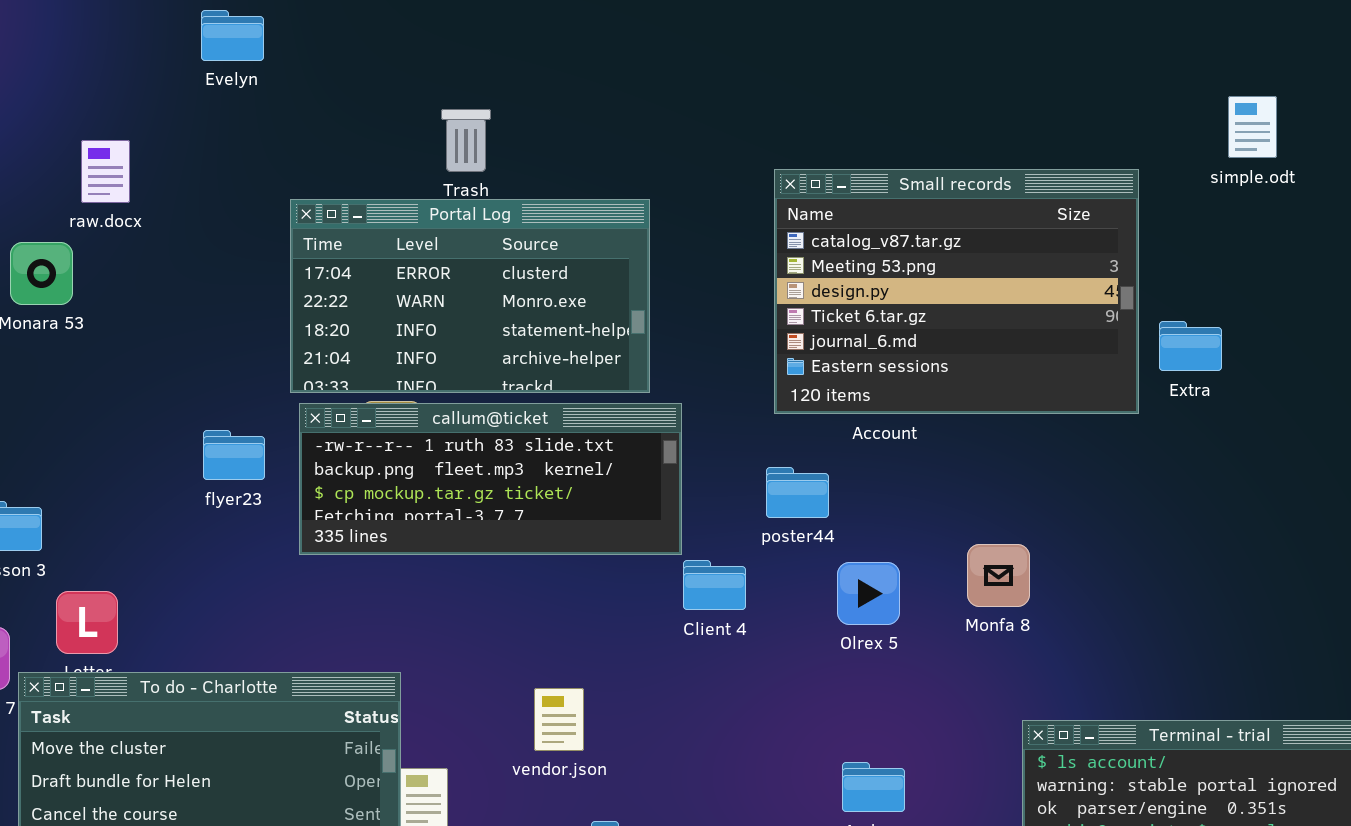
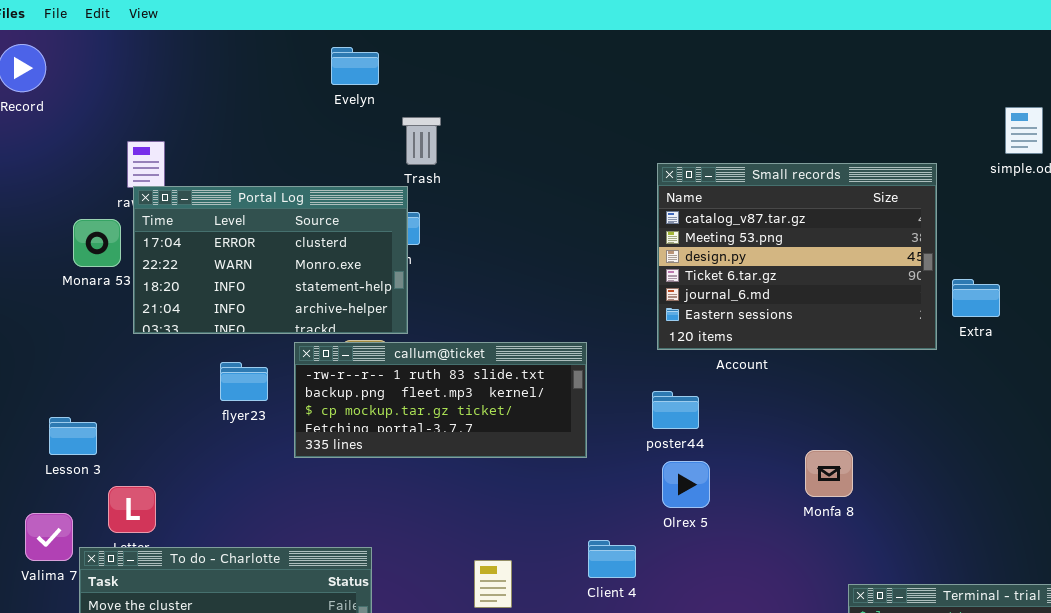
Evelyn: [201,10,264,61] -> [331,47,379,85], moved
Portal Log: [290,199,650,393] -> [133,186,408,334], moved
Client 4: [683,560,746,610] -> [588,540,636,578], moved
Olrex 5: [837,562,900,625] -> [662,461,710,508], moved

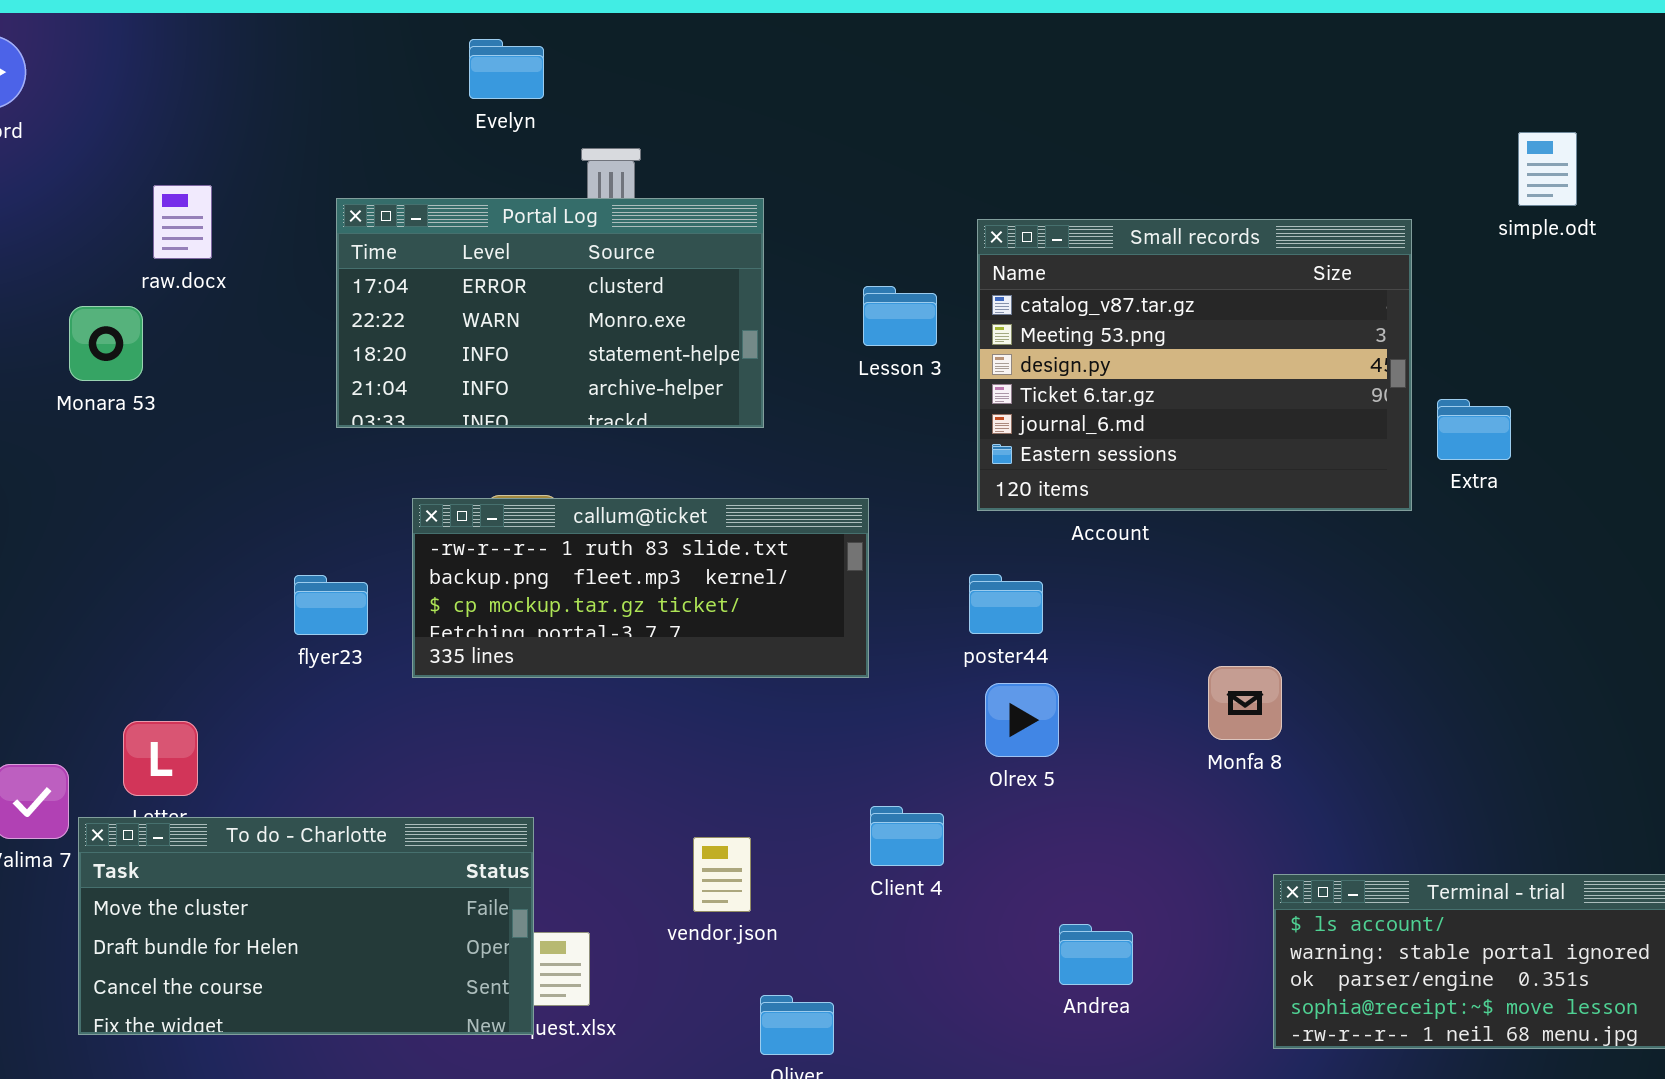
Portal Log: [133,186,408,334] -> [336,198,764,428], moved
flyer23: [220,362,268,401] -> [294,575,368,635], moved
Lesson 3: [49,417,97,455] -> [863,286,937,346], moved

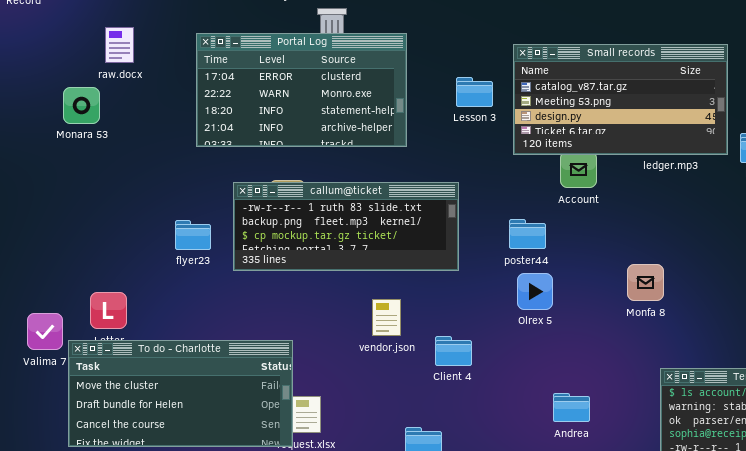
Small records: [977,219,1412,511] -> [513,44,728,155], resized
Client 4: [870,806,944,866] -> [435,336,472,366], moved
vendor.json: [693,837,751,912] -> [372,299,401,336], moved

